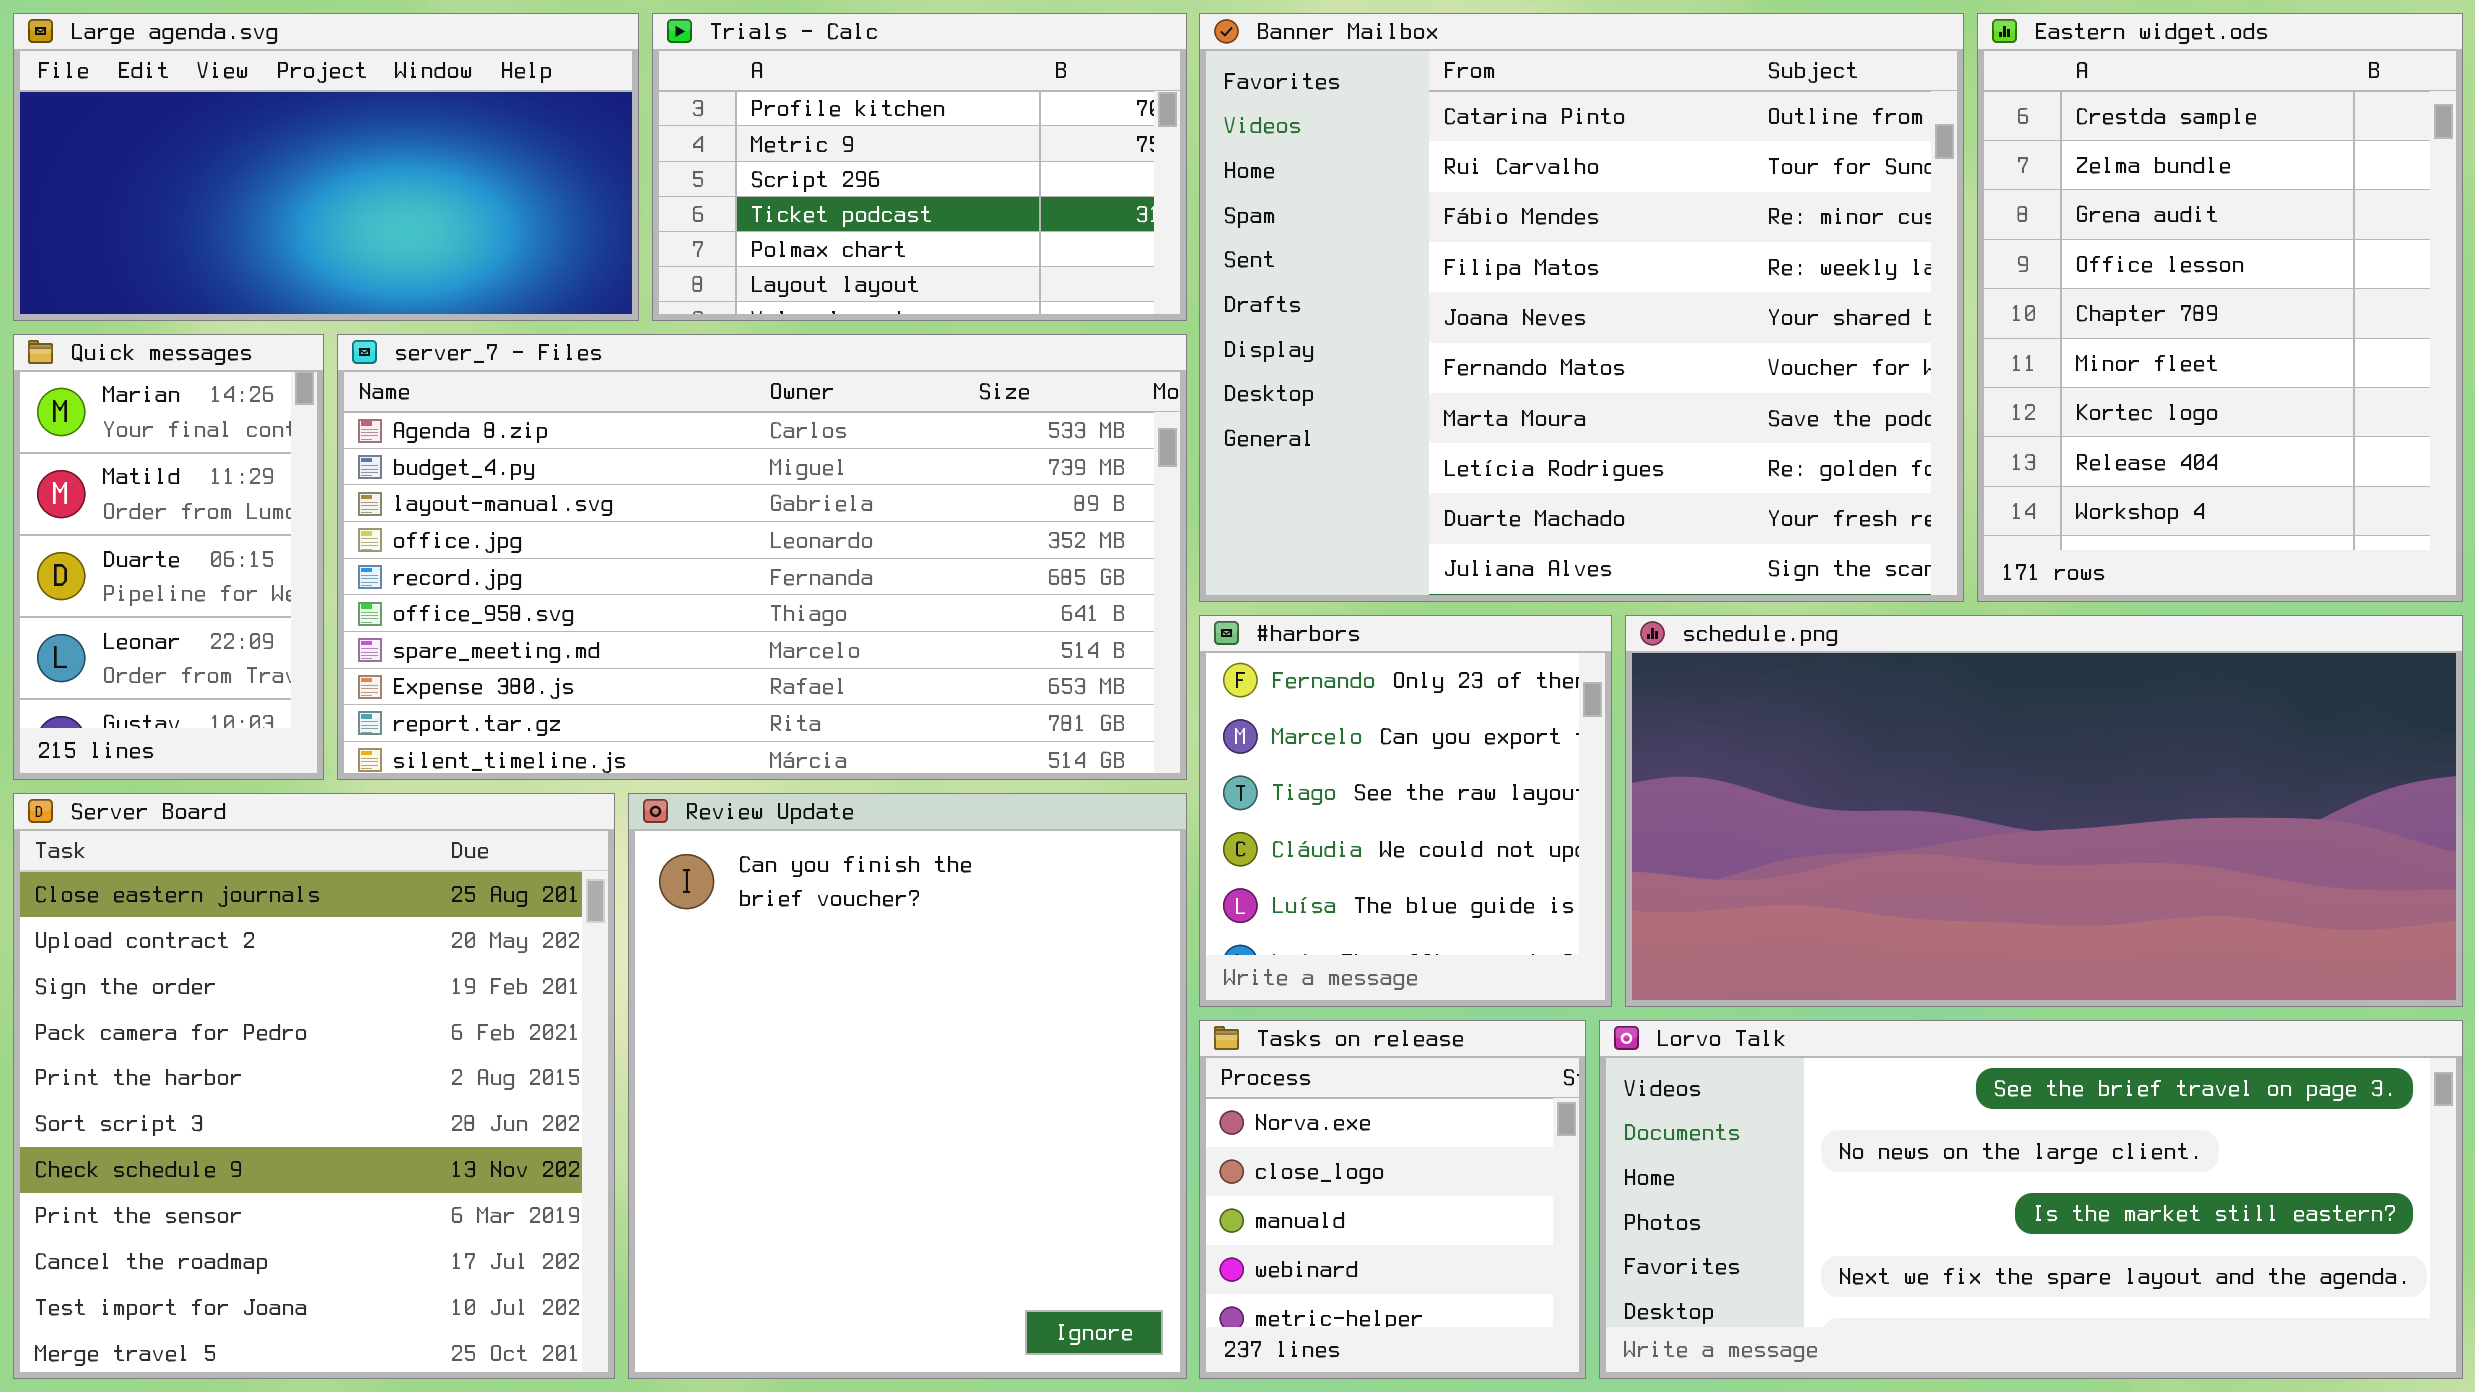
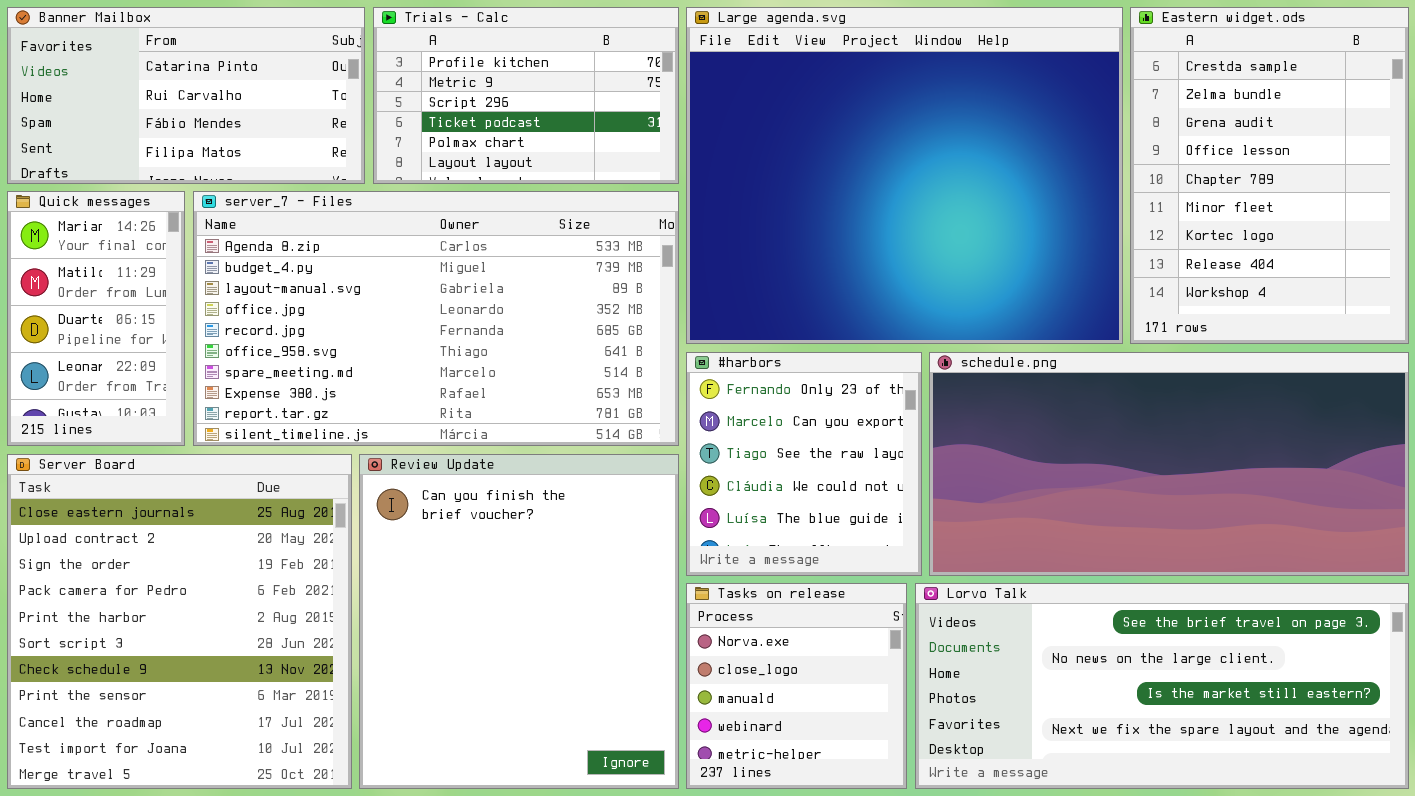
Large agenda.svg: [13,13,639,321] -> [686,7,1123,344], moved, resized
Banner Mailbox: [1199,13,1964,602] -> [7,7,365,184], moved, resized

